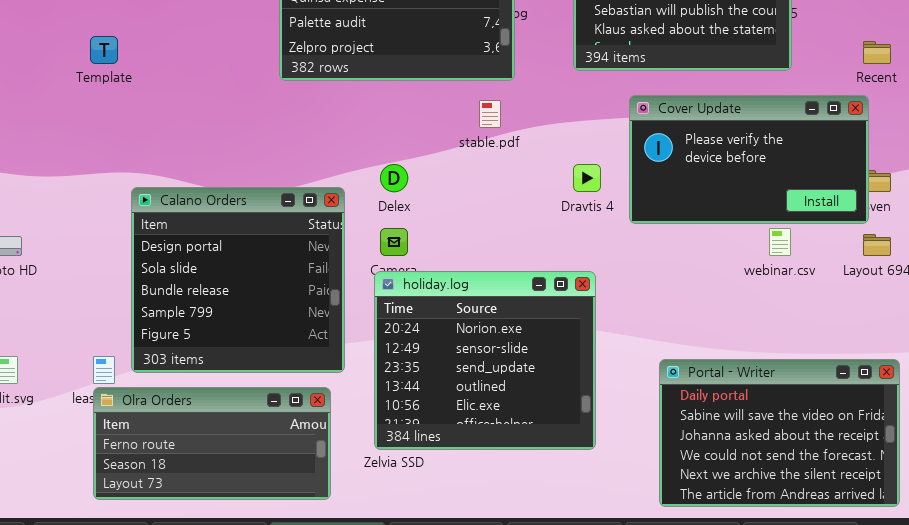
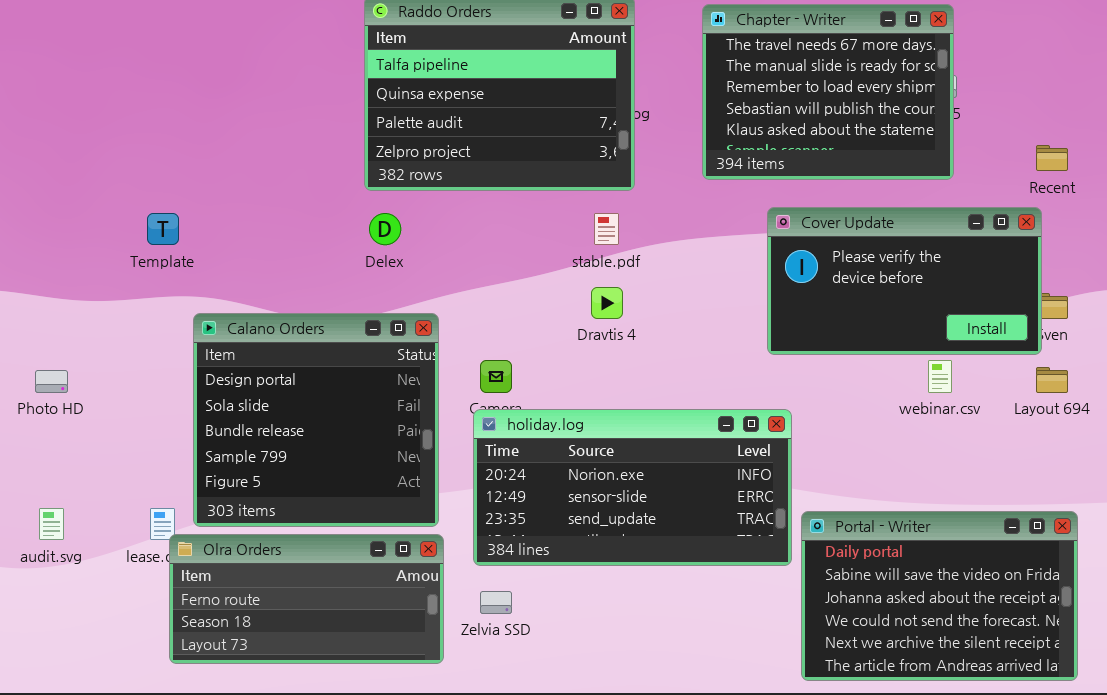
Template: [90,36,118,64] -> [147,213,179,245], moved
Delex: [380,164,408,192] -> [369,213,401,245], moved
Dravtis 4: [573,164,601,192] -> [591,287,623,319], moved
holiday.log: [374,271,596,450] -> [473,409,792,566], resized
Olra Orders: [93,387,331,500] -> [169,534,444,664], moved

